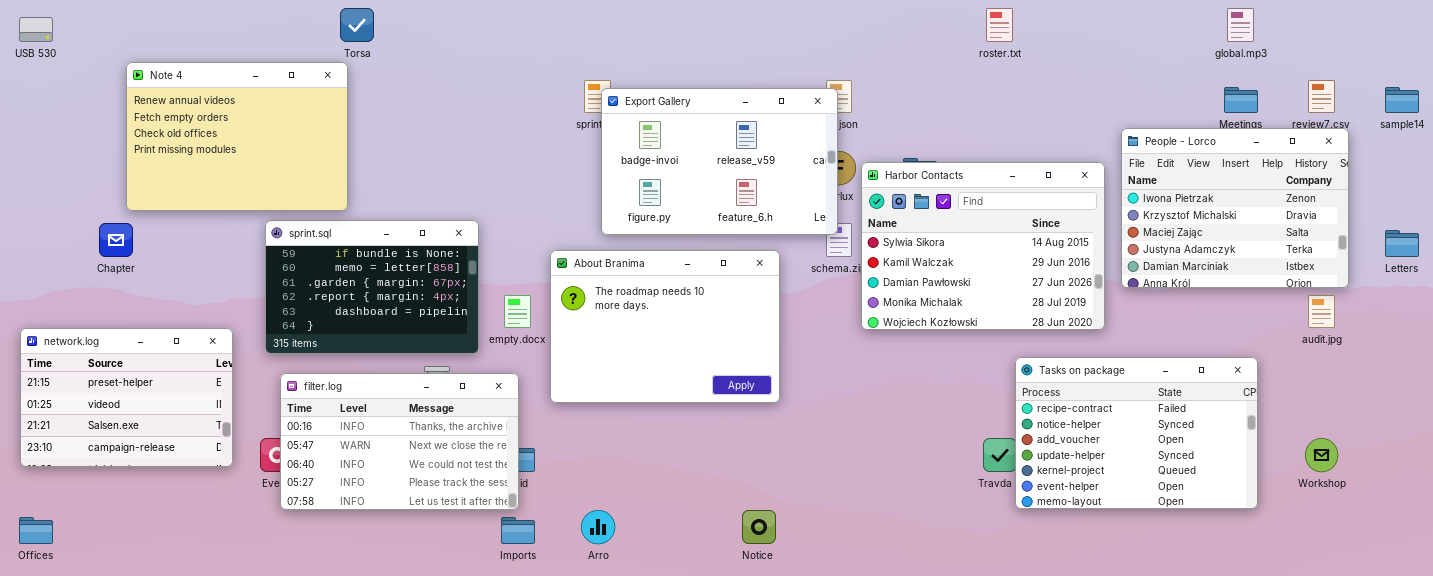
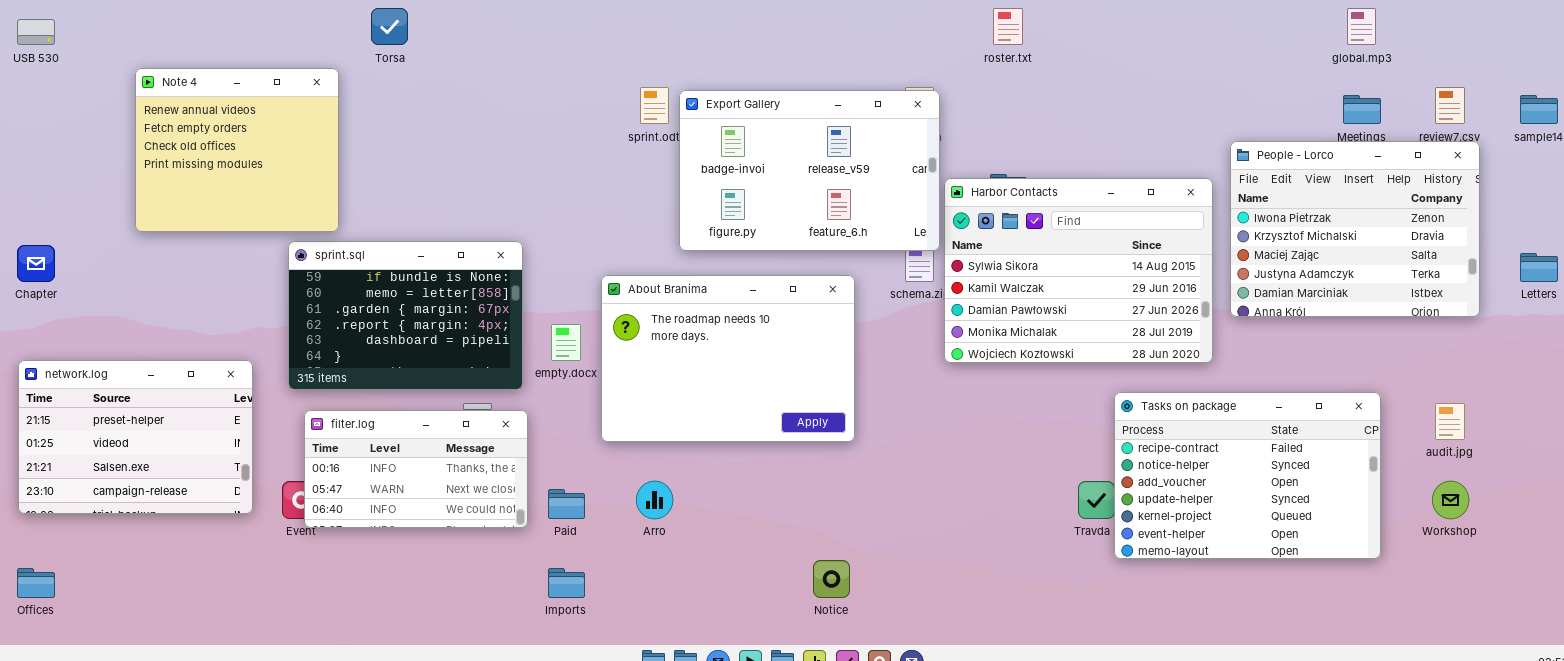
roster.txt: [986,8,1013,42] -> [993,8,1023,45], moved
Note 4: [126,62,348,211] -> [135,68,339,232], resized
Export Gallery: [601,88,838,235] -> [679,90,940,251], moved
Chapter: [99,223,133,257] -> [17,245,55,282], moved
audit.jpg: [1308,295,1335,328] -> [1435,403,1465,440], moved
filter.log: [280,373,519,510] -> [304,410,528,528], resized
Arro: [581,510,615,544] -> [636,481,673,519], moved

